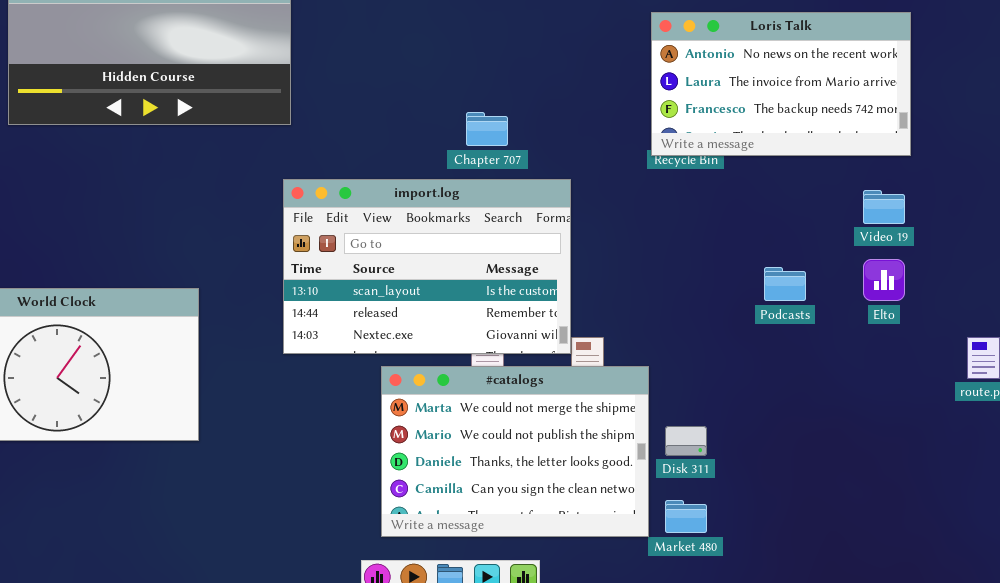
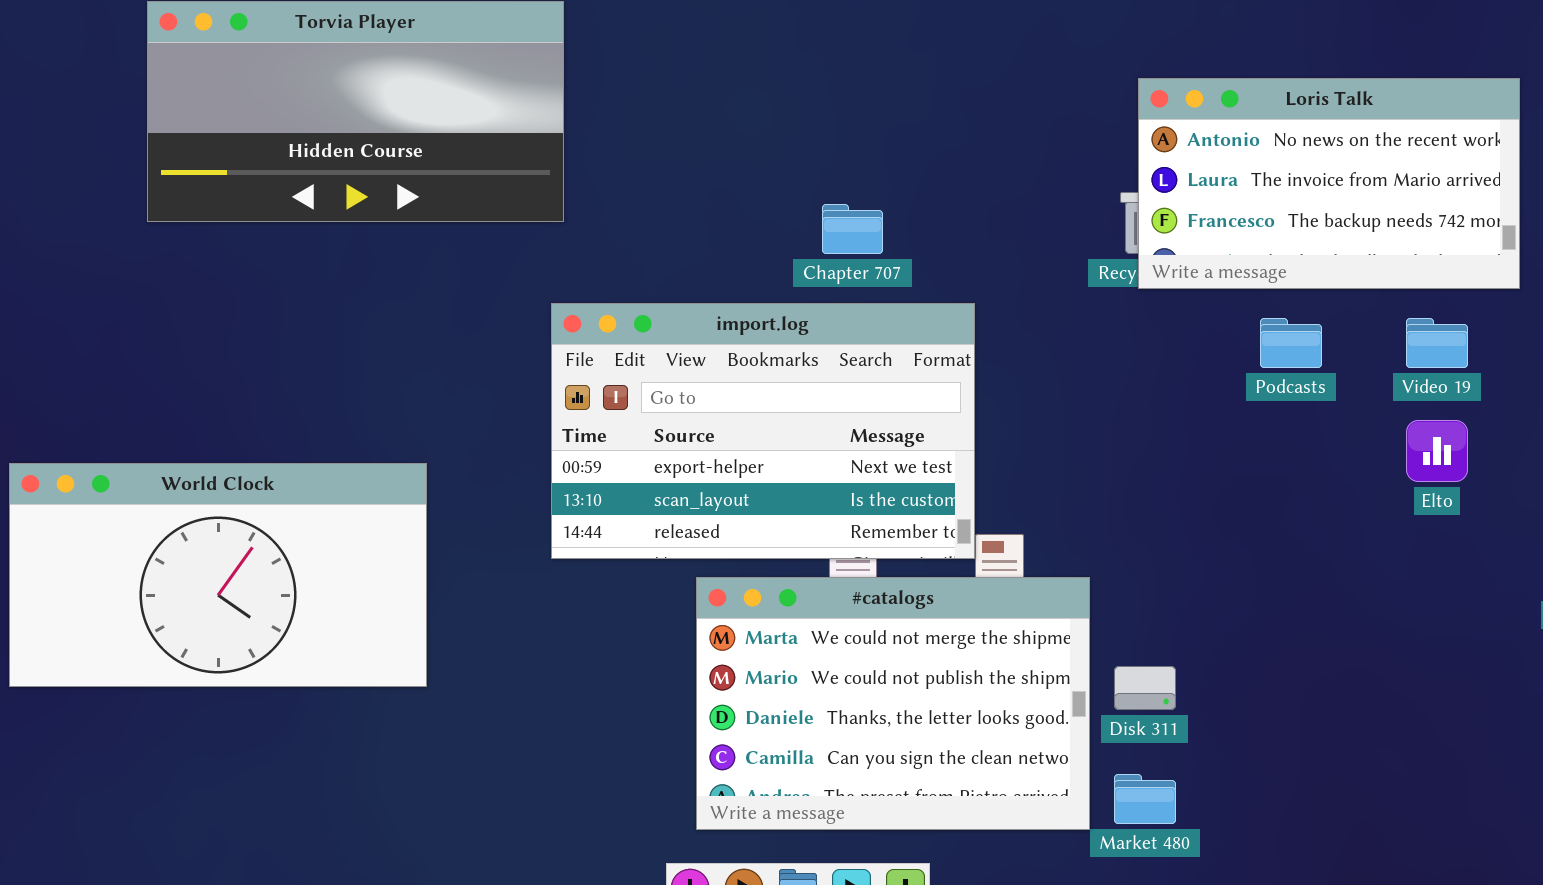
Loris Talk: [651,12,911,156] -> [1138,78,1520,289], moved
import.log: [283,179,571,354] -> [551,303,975,559], scrolled up 1 row
Podcasts: [764,267,806,301] -> [1260,318,1322,368], moved

